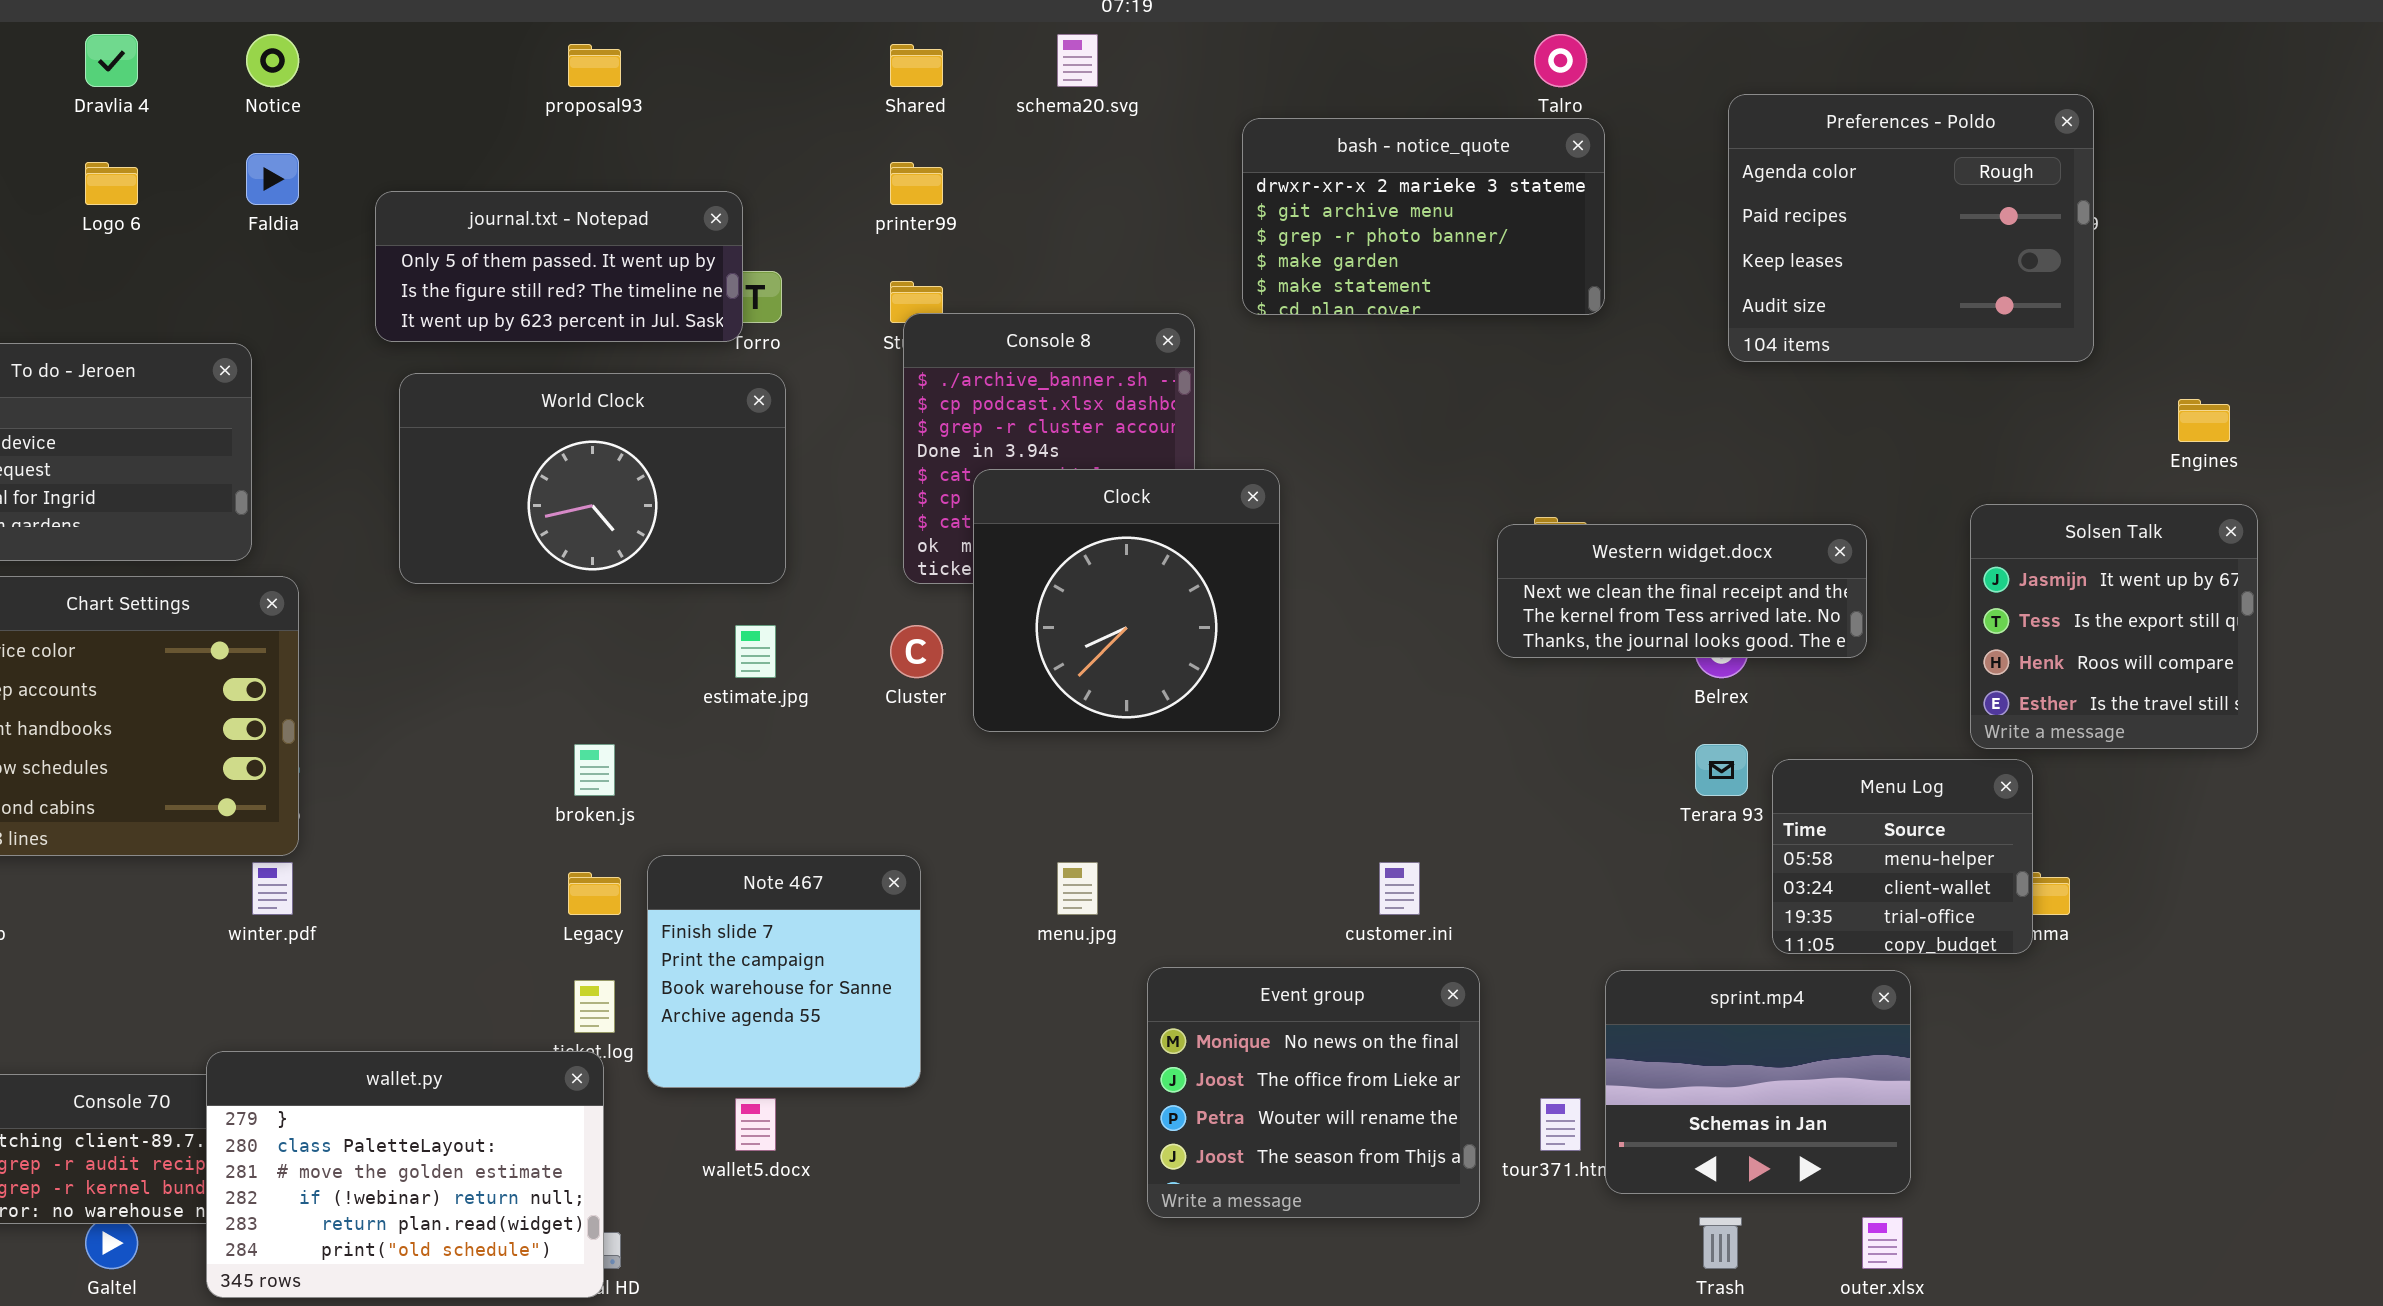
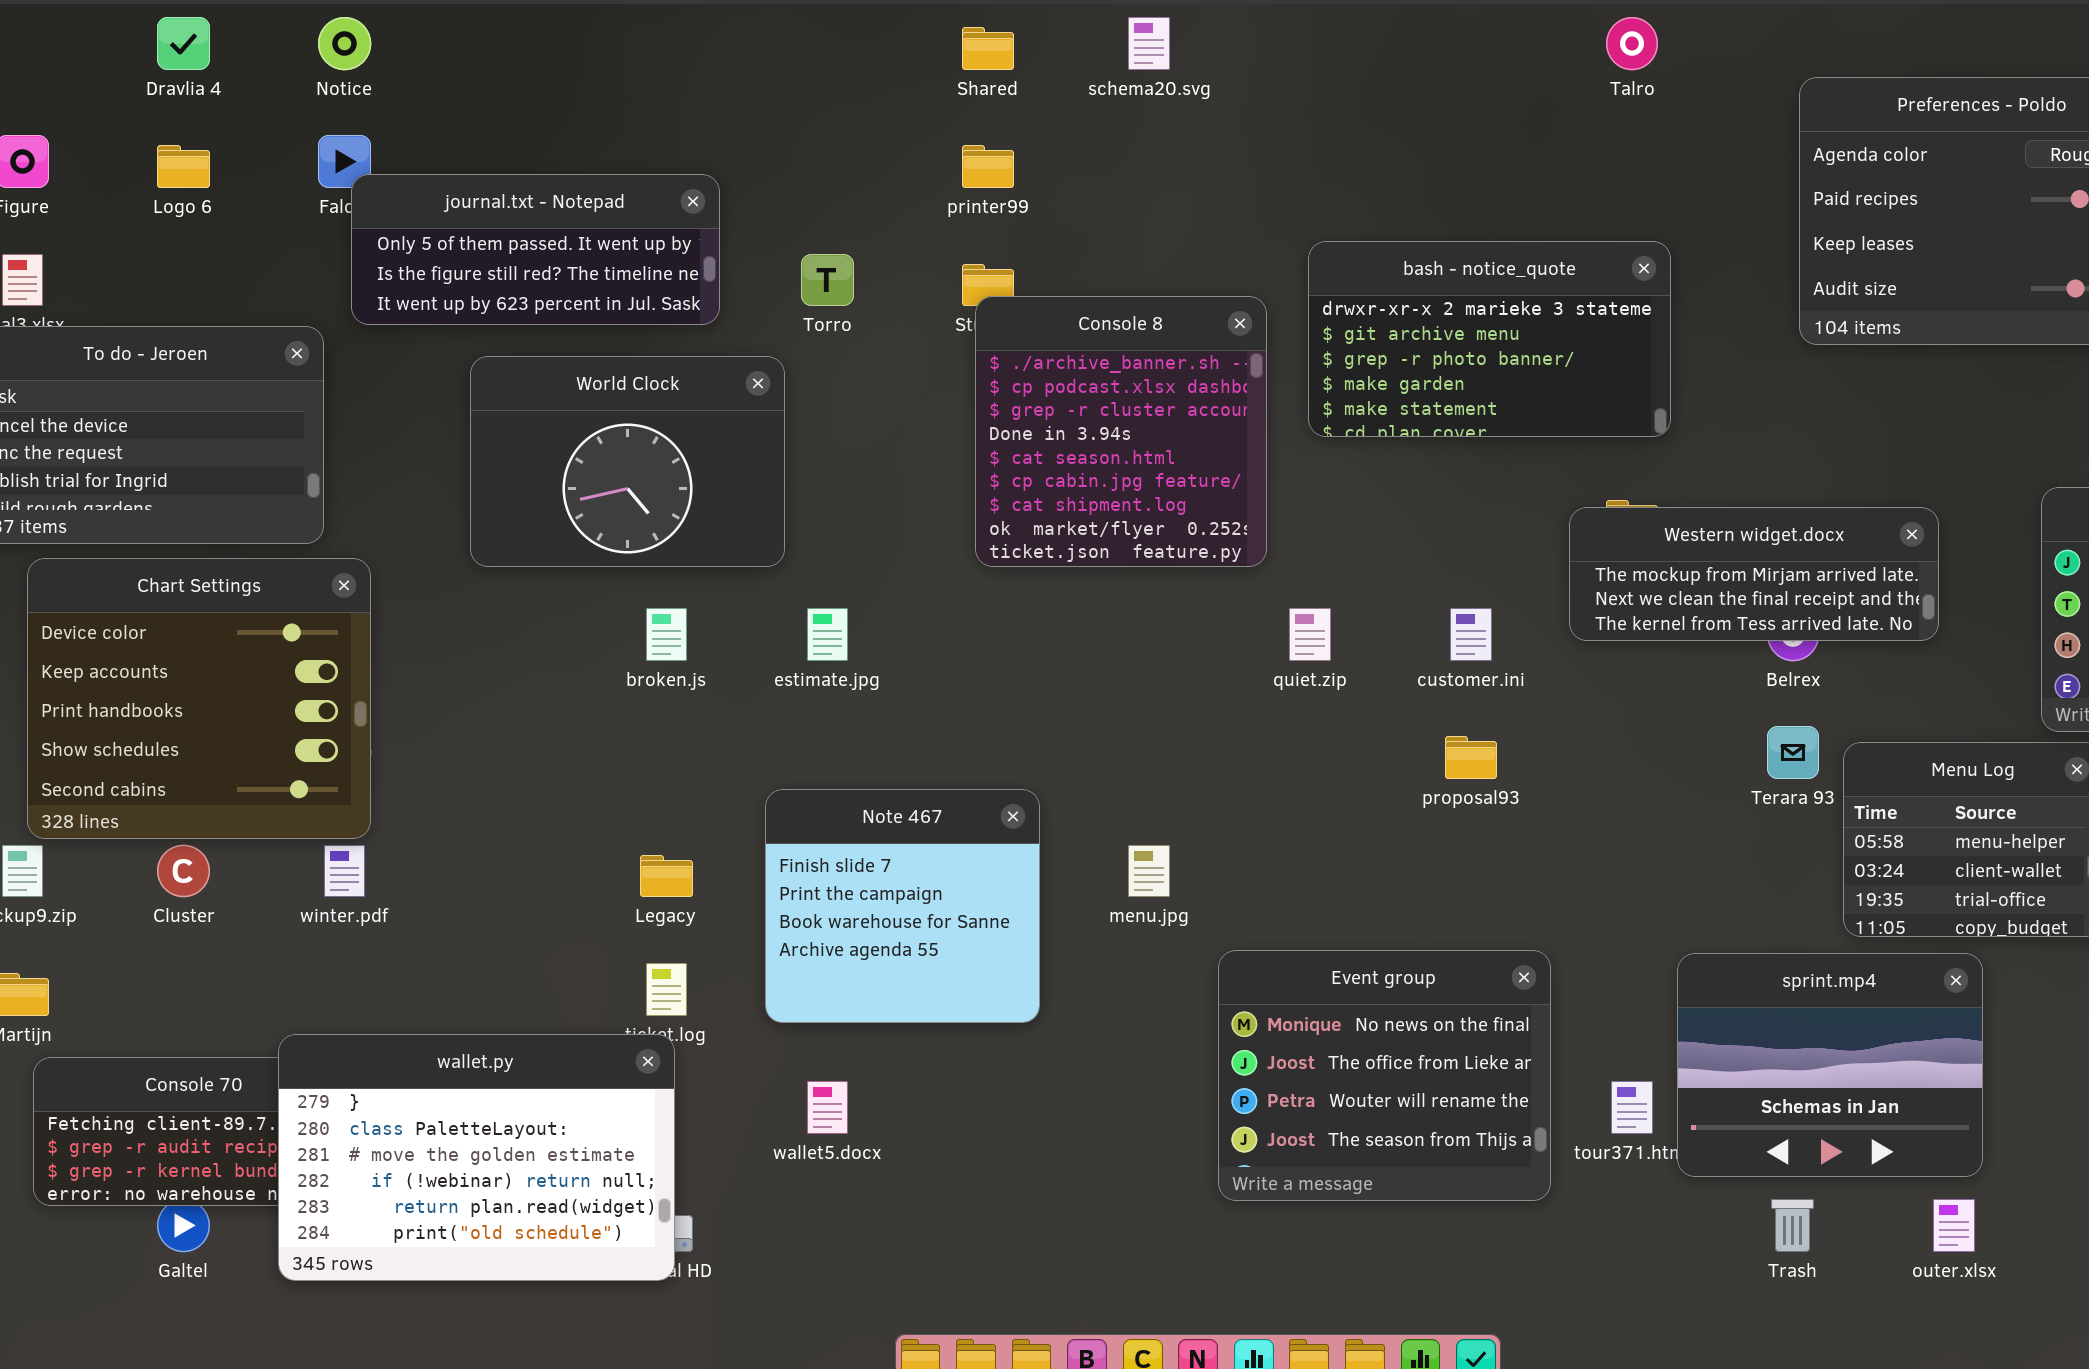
proposal93: [568,44,621,87] -> [1445,736,1497,779], moved
bash - notice_quote: [1242,118,1605,315] -> [1308,241,1671,437], moved
journal.txt - Notepad: [375,191,743,342] -> [351,174,720,325], moved
World Clock: [399,373,786,584] -> [470,356,785,567], resized
Clock: [973,469,1280,732] -> none, closed
Western widget.docx: [1497,524,1867,658] -> [1569,507,1939,641], scrolled up 1 row
Cluster: [890,625,943,678] -> [157,845,210,897], moved
broken.js: [574,744,615,796] -> [646,608,687,661], moved
Note 467: [647,855,921,1088] -> [765,789,1040,1023], moved
customer.ini: [1379,862,1420,915] -> [1450,608,1492,661], moved

